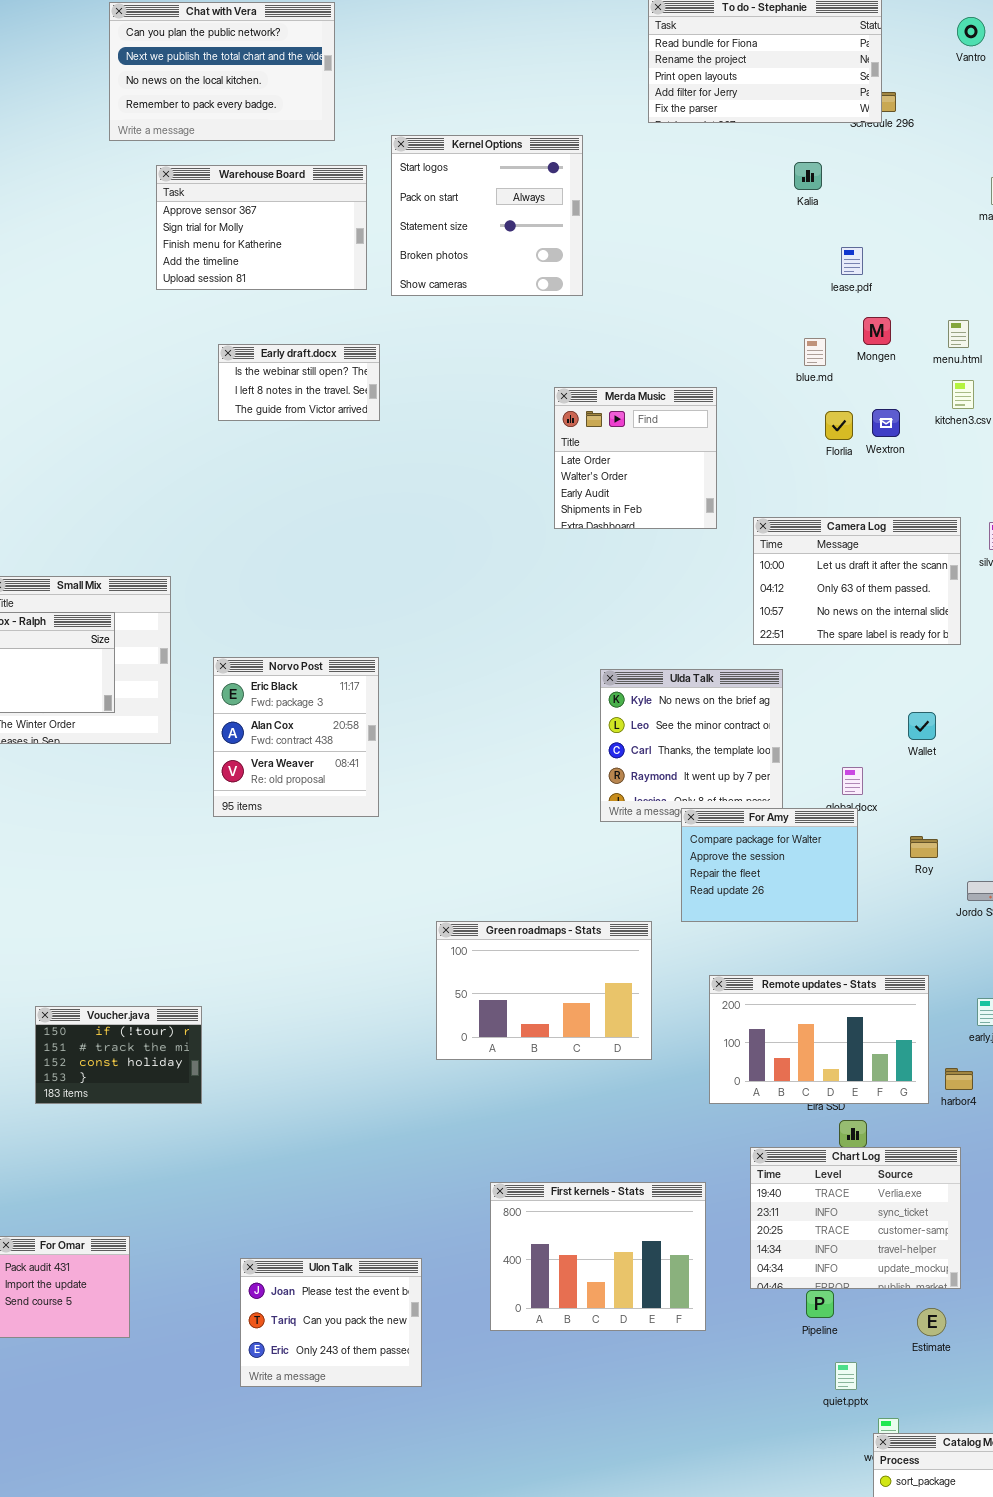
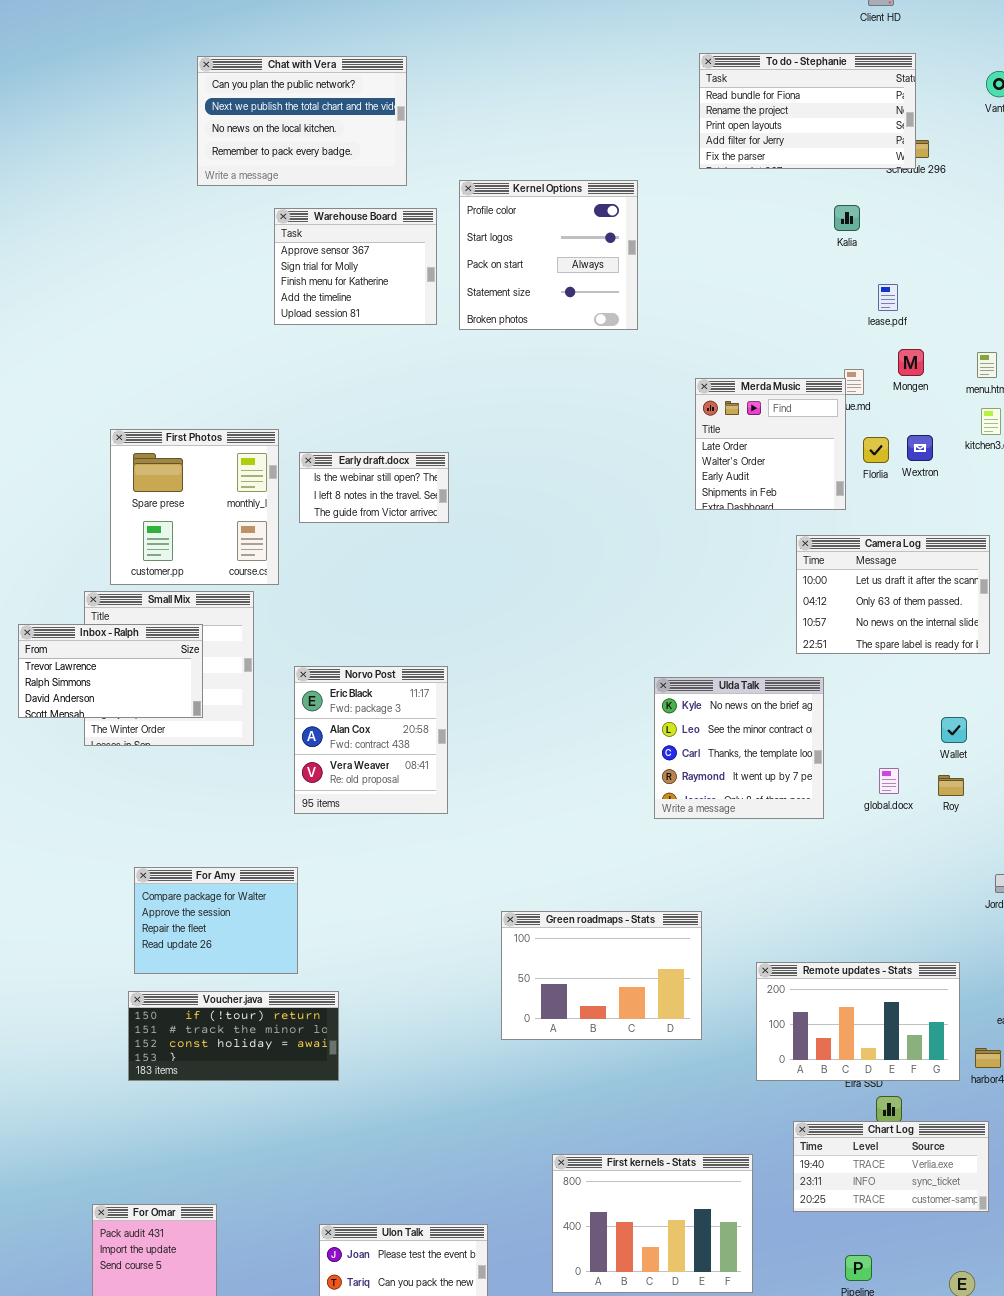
Kernel Options: [391,135,583,296] -> [459,180,638,330], scrolled up 1 row
Warehouse Board: [156,165,367,290] -> [274,208,437,325], resized
Early draft.docx: [218,344,380,421] -> [299,452,449,523], moved
Merda Music: [554,387,717,529] -> [695,378,846,510], moved
First Photos: none -> [110,429,279,585], opened
For Amy: [681,808,858,922] -> [134,867,298,974], moved
Roy: [910,836,938,858] -> [938,775,964,796], moved
Voucher.java: [35,1006,202,1104] -> [128,991,339,1081], resized
Chart Log: [750,1147,961,1289] -> [793,1121,989,1212], resized

